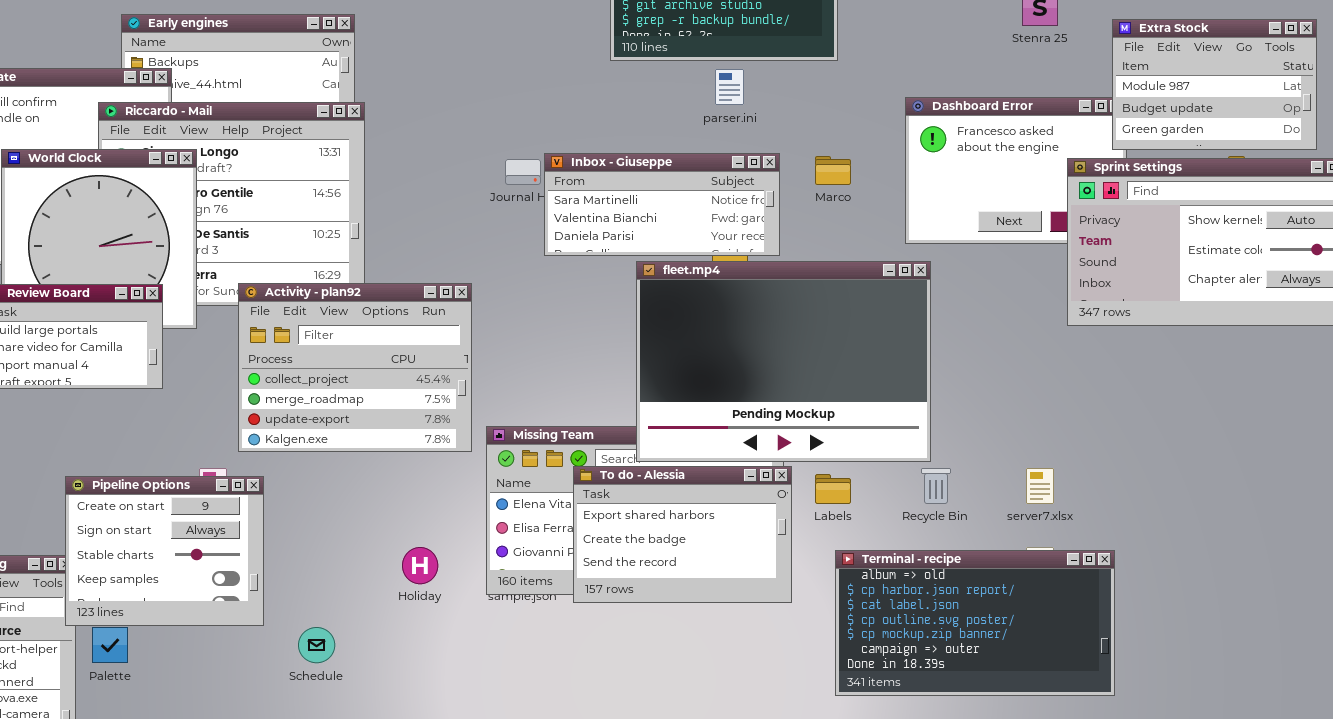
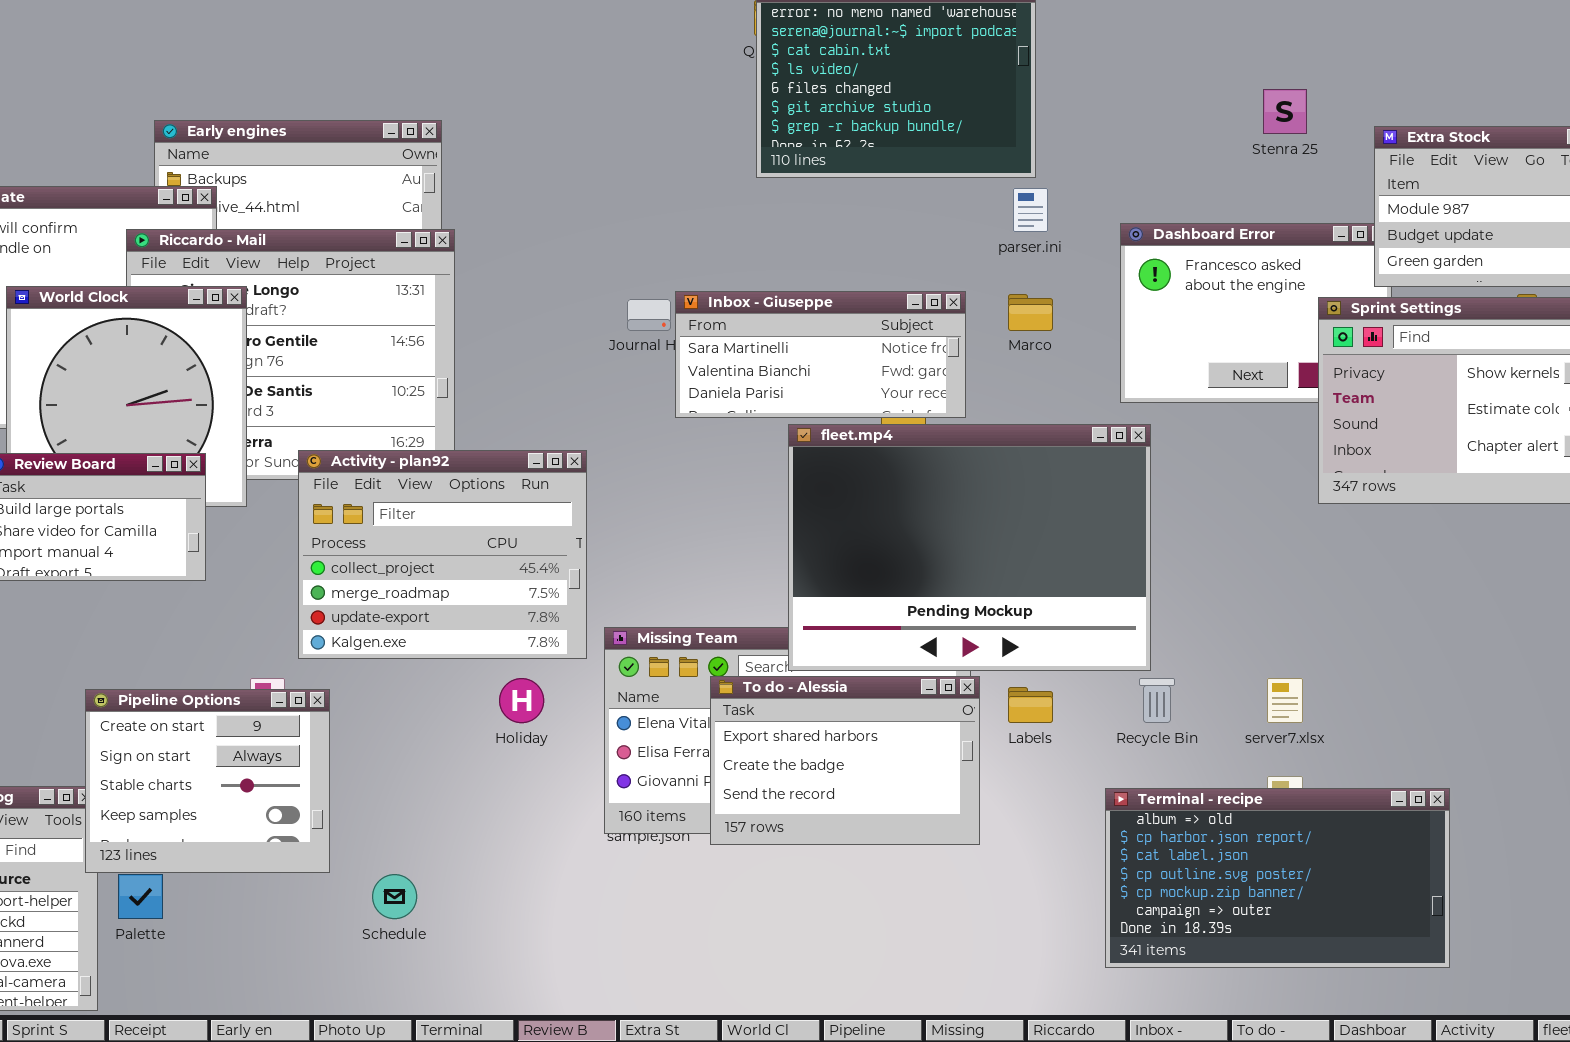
parser.ini: [715,69,744,105] -> [1013,188,1048,232], moved
Holiday: [402,547,438,584] -> [499,678,544,723], moved
Terminal - recipe: [835,550,1115,696] -> [1105,788,1450,968], moved

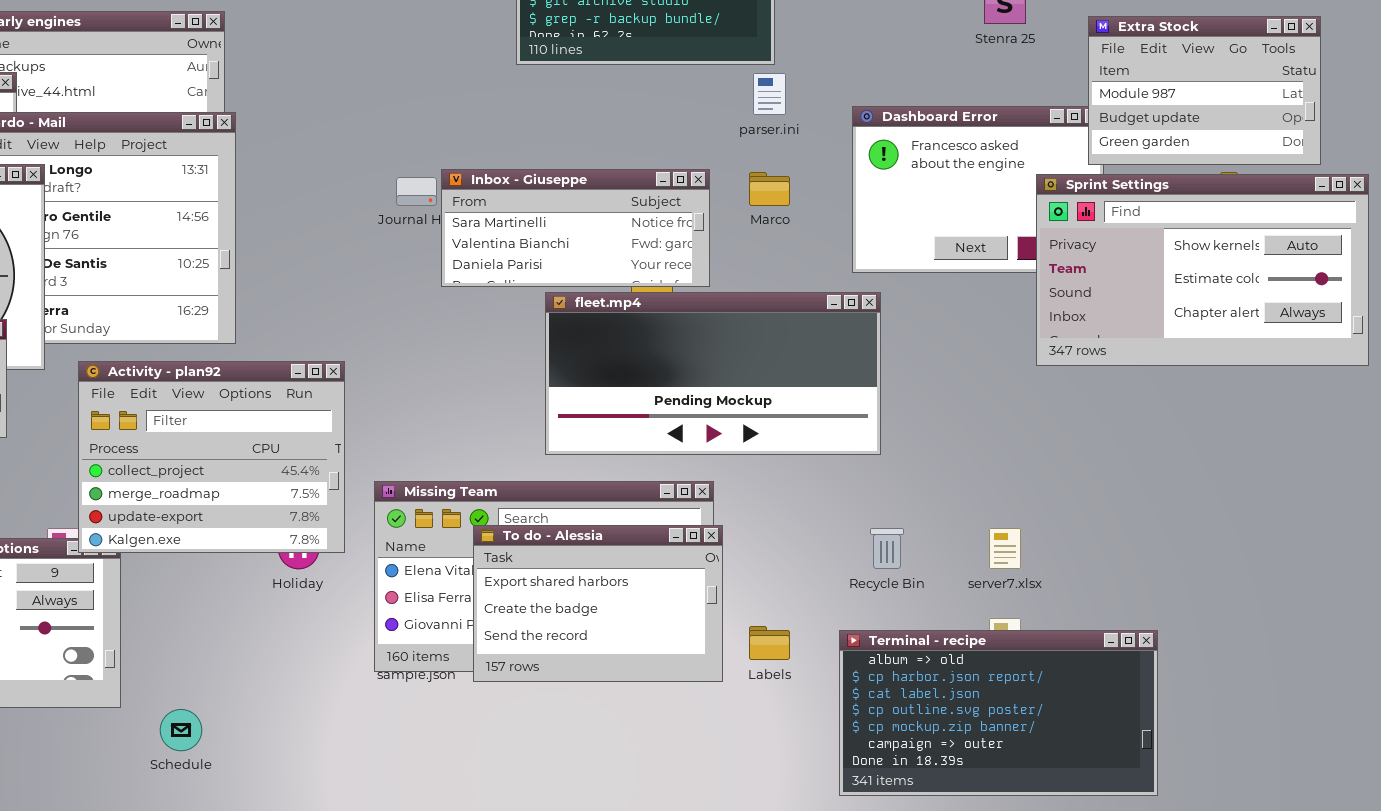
fleet.mp4: [788,424,1151,671] -> [545,292,881,455], resized
Activity - plan92: [298,450,587,659] -> [78,361,345,553], moved
Labels: [1008,687,1053,723] -> [749,626,790,660], moved

